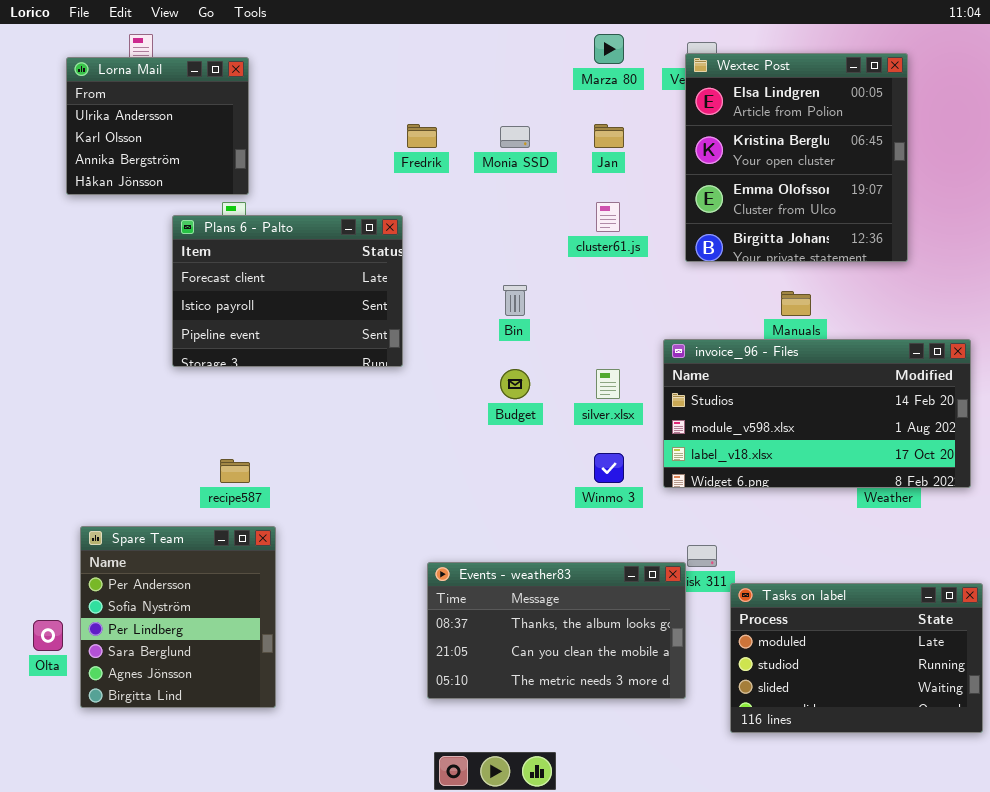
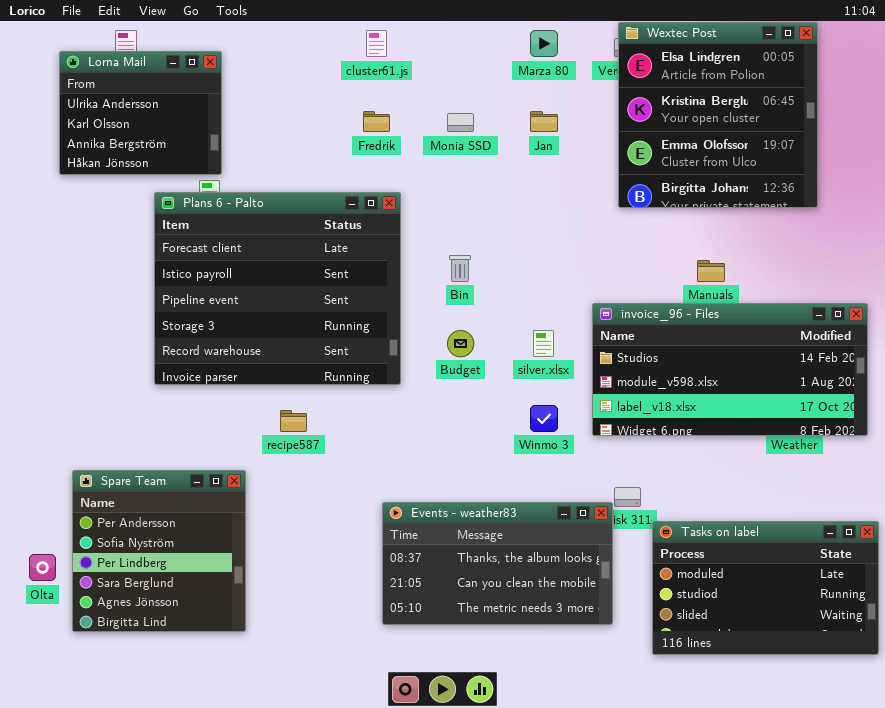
Wextec Post: [685,53,908,262] -> [618,22,818,208], moved
cluster61.js: [596,202,620,232] -> [366,30,387,57], moved
Plans 6 - Palto: [172,215,403,367] -> [154,192,401,385], resized
recipe587: [220,459,250,483] -> [280,410,307,432], moved

